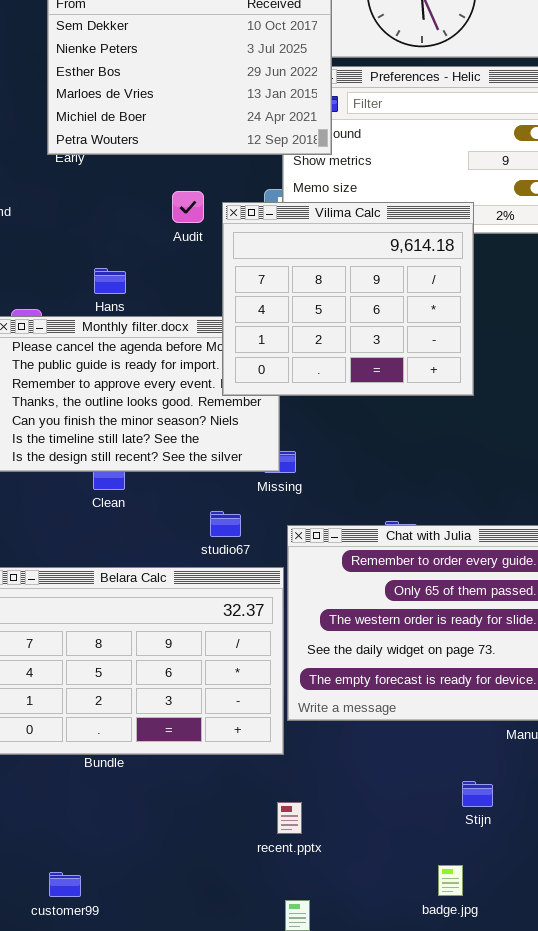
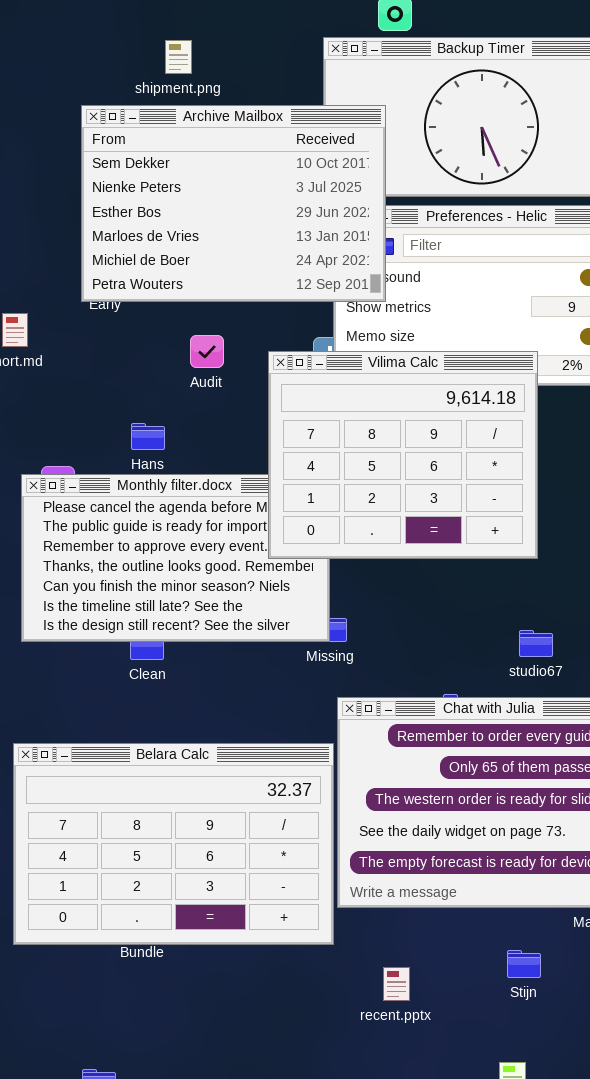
Audit: [172,191,204,223] -> [190,335,224,368], moved
studio67: [210,511,241,537] -> [519,630,553,657], moved
Stijn: [462,781,493,807] -> [507,950,541,978], moved
recent.pptx: [277,802,302,834] -> [383,967,410,1001], moved

